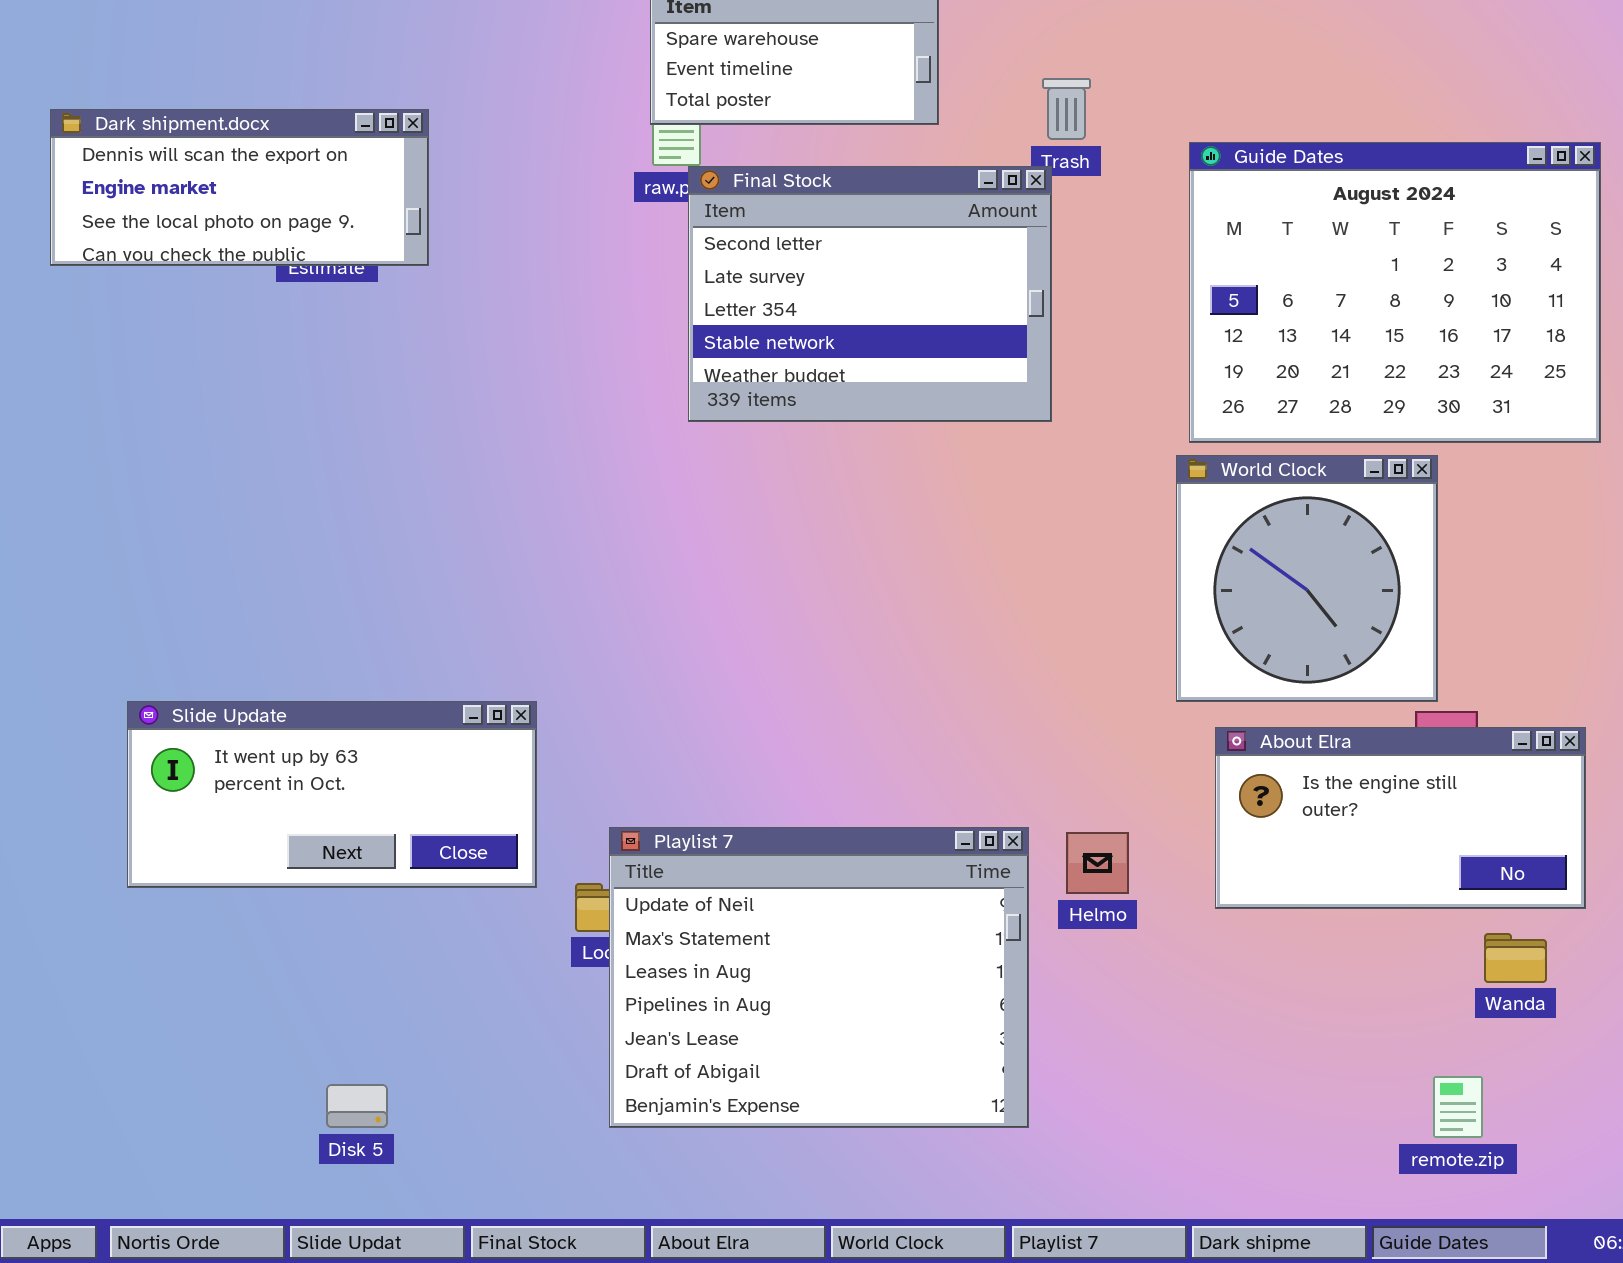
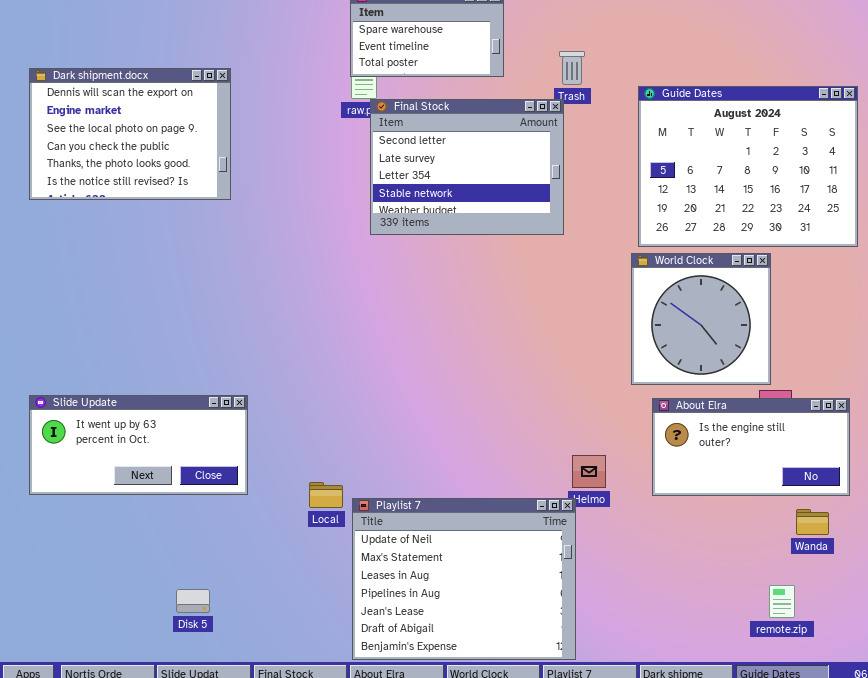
Dark shipment.docx: [50,109,429,266] -> [29,68,231,200], resized
Slide Update: [127,701,537,888] -> [29,395,248,495], moved
Playlist 7: [609,827,1029,1128] -> [352,498,576,660], moved

